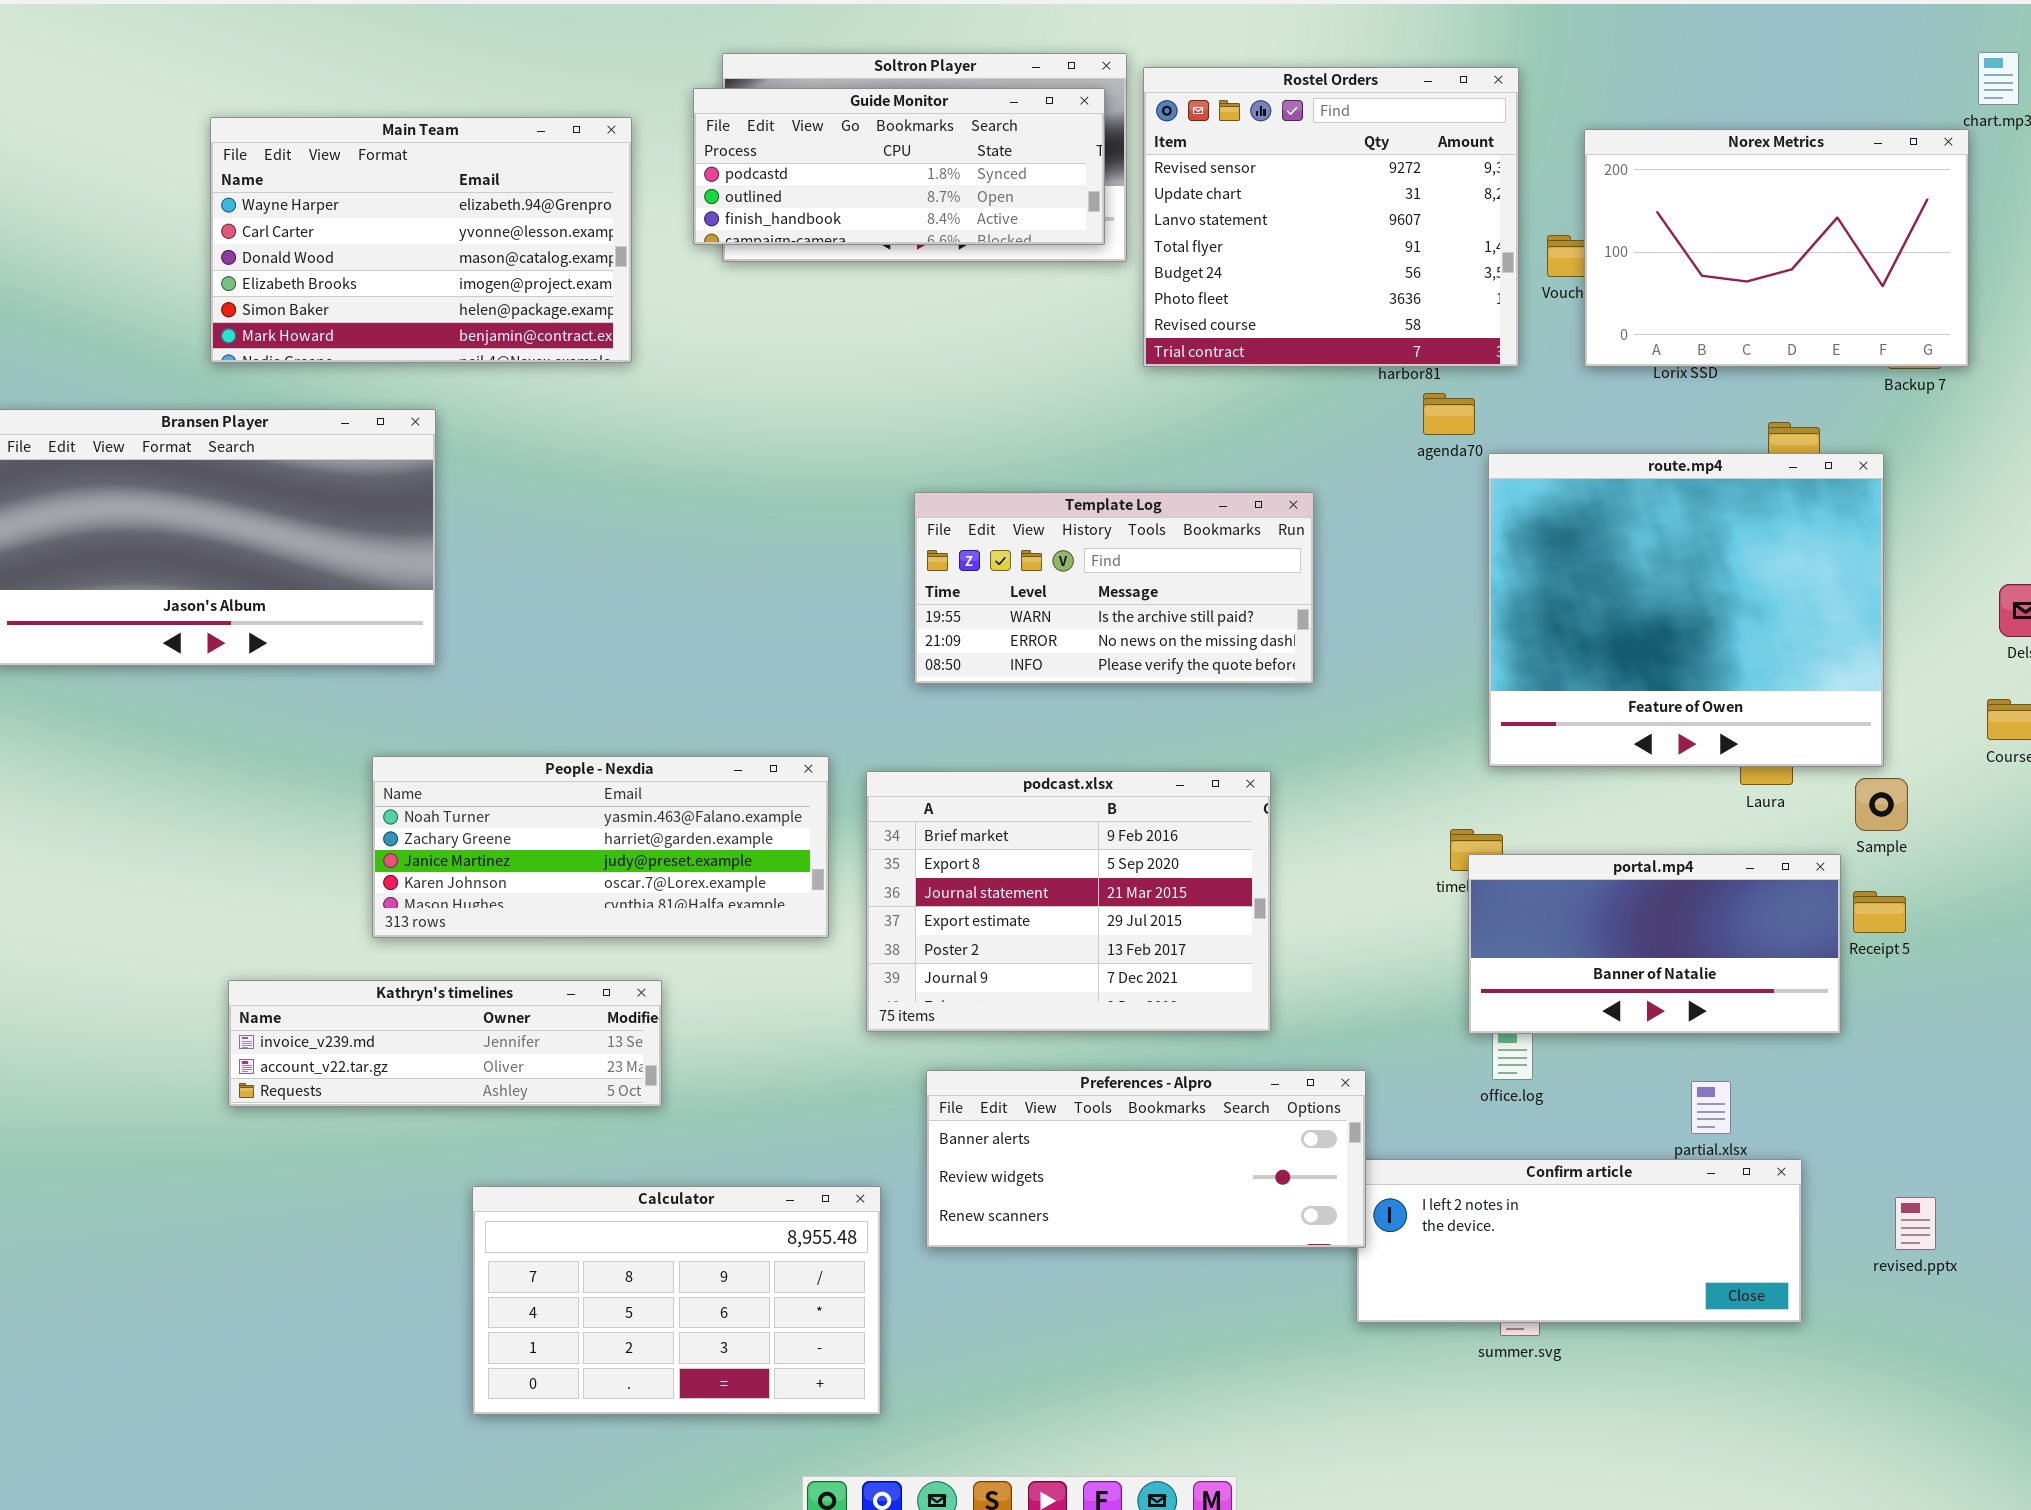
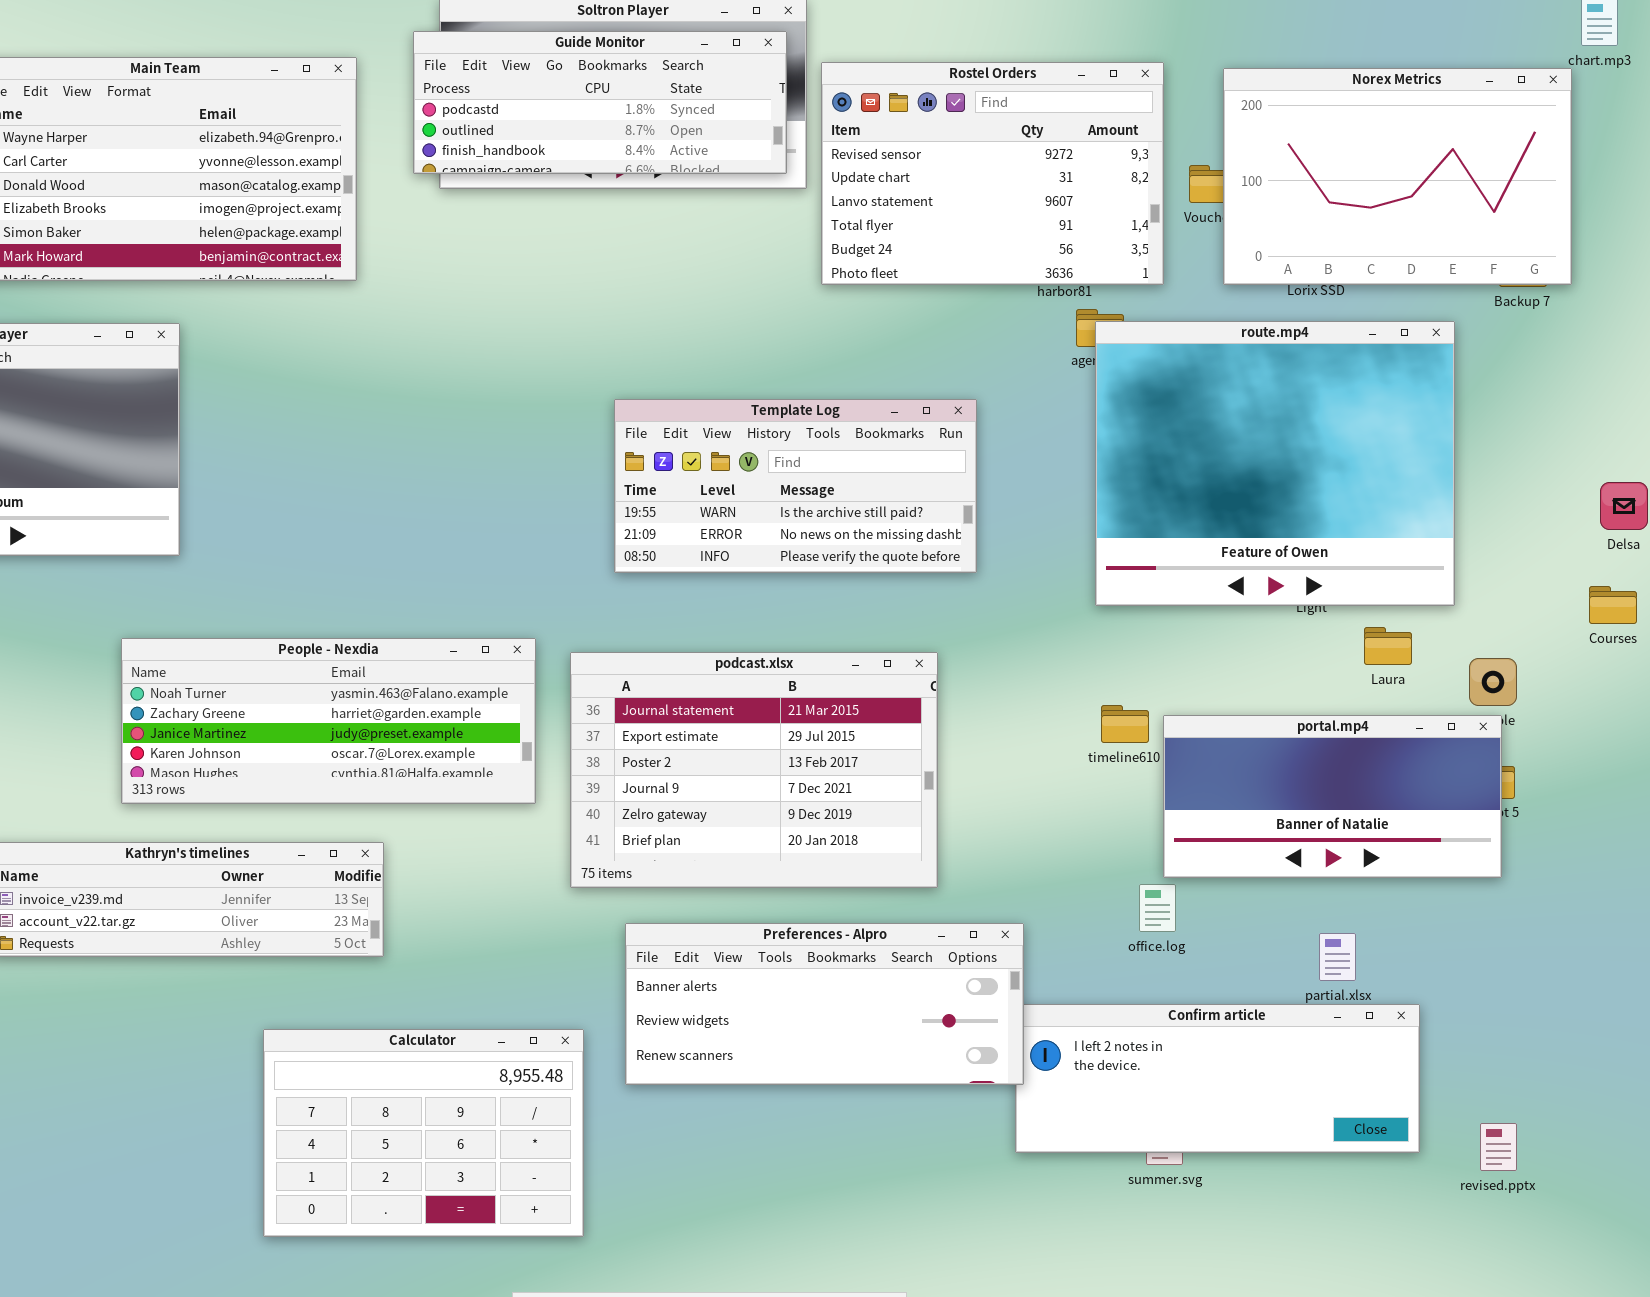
Rostel Orders: [1143,67,1519,367] -> [821,62,1164,285], resized
route.mp4: [1488,453,1884,767] -> [1095,321,1455,606], moved
podcast.xlsx: [866,771,1271,1032] -> [570,652,938,888], scrolled down 2 rows
portal.mp4: [1468,854,1841,1034] -> [1163,715,1502,878], moved
Calculator: [472,1186,881,1415] -> [263,1029,584,1237], resized
revised.pptx: [1895,1197,1936,1250] -> [1480,1123,1517,1171], moved

